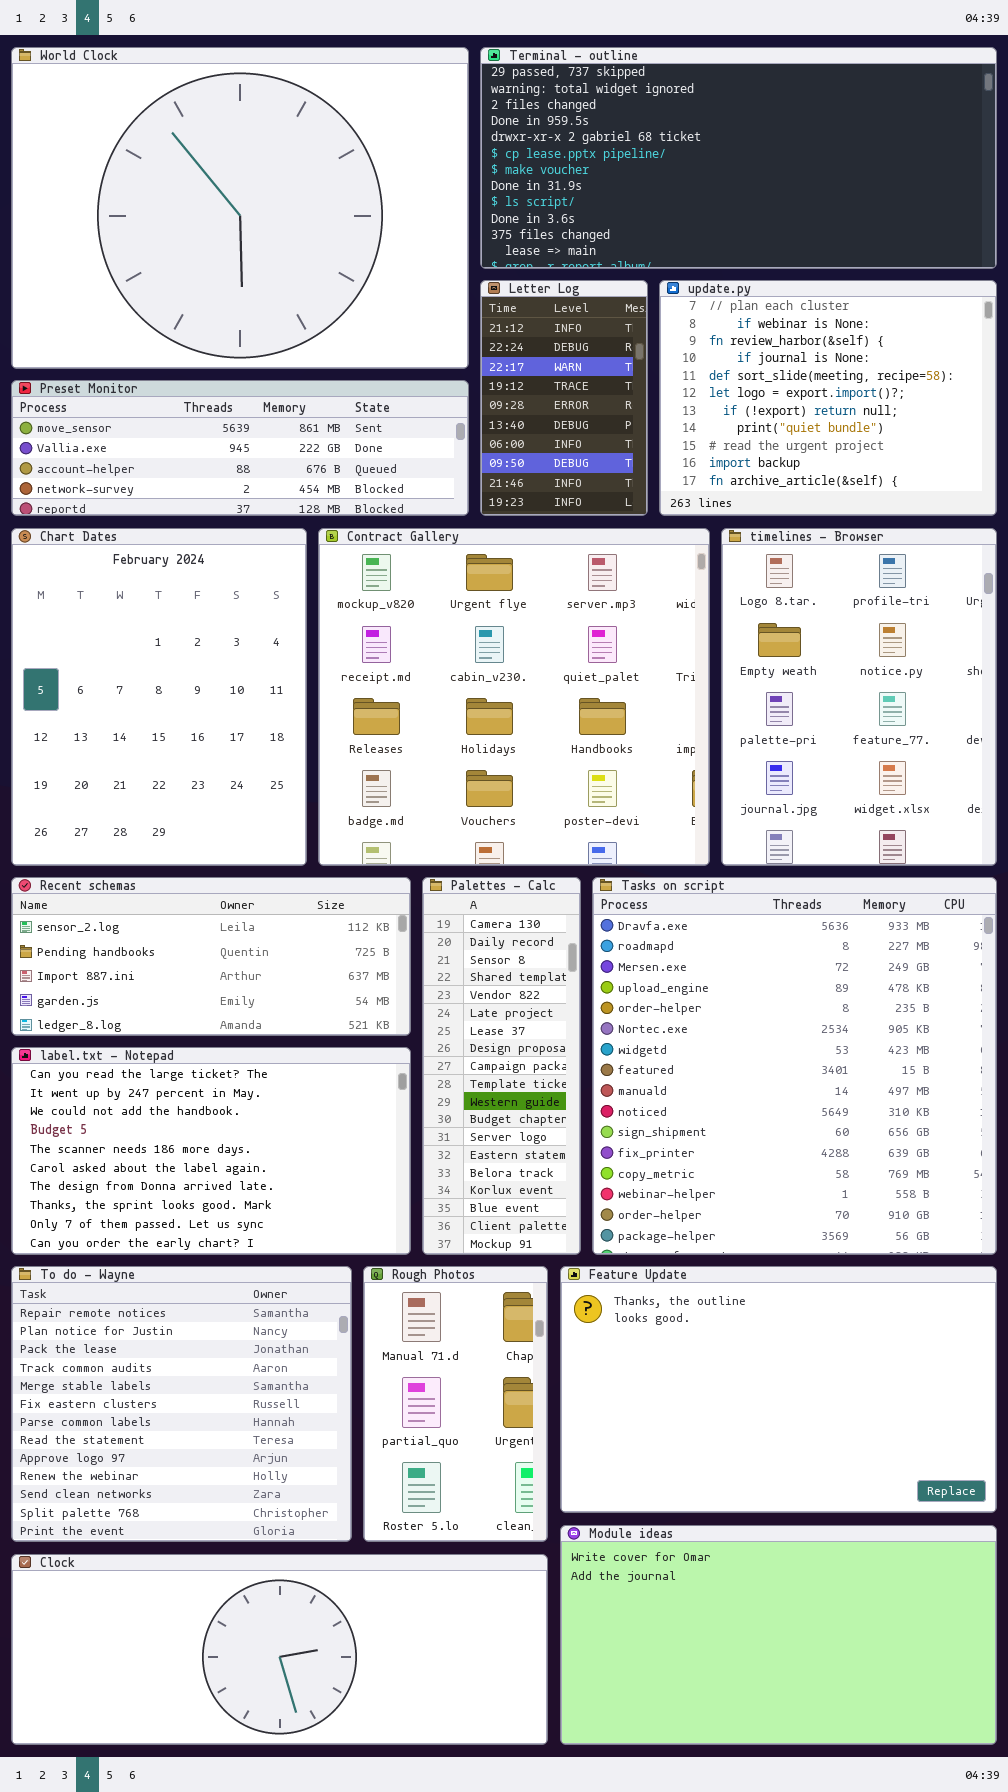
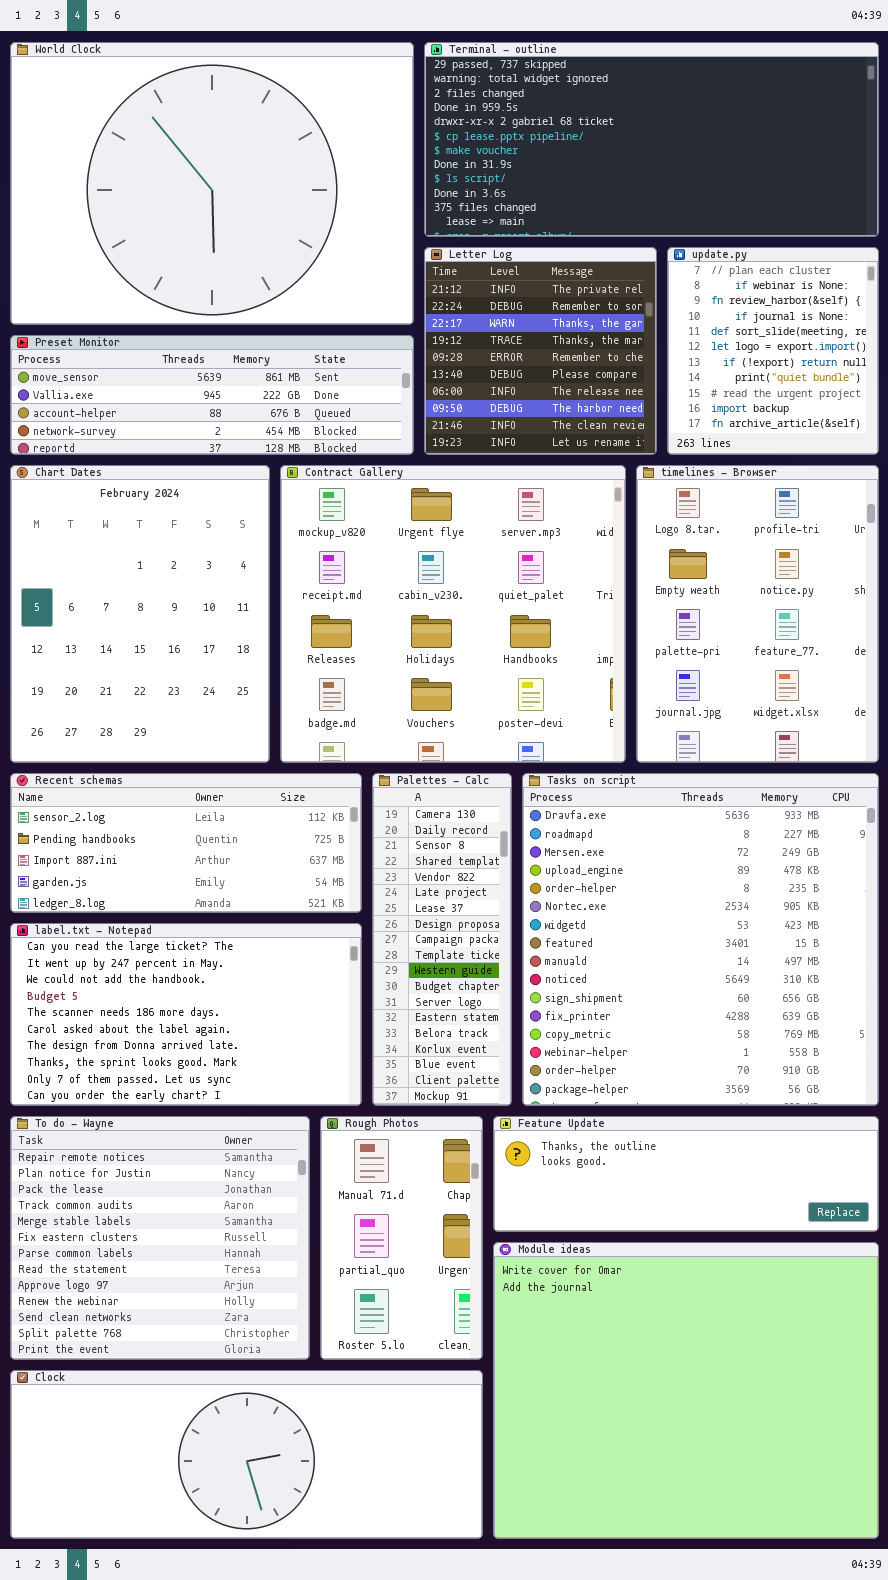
Letter Log: [480,280,648,516] -> [424,247,657,455], resized
update.py: [659,280,997,516] -> [667,247,879,455], resized
Feature Update: [560,1266,997,1513] -> [493,1116,879,1232], resized
Module ideas: [560,1525,997,1745] -> [493,1242,879,1539], resized

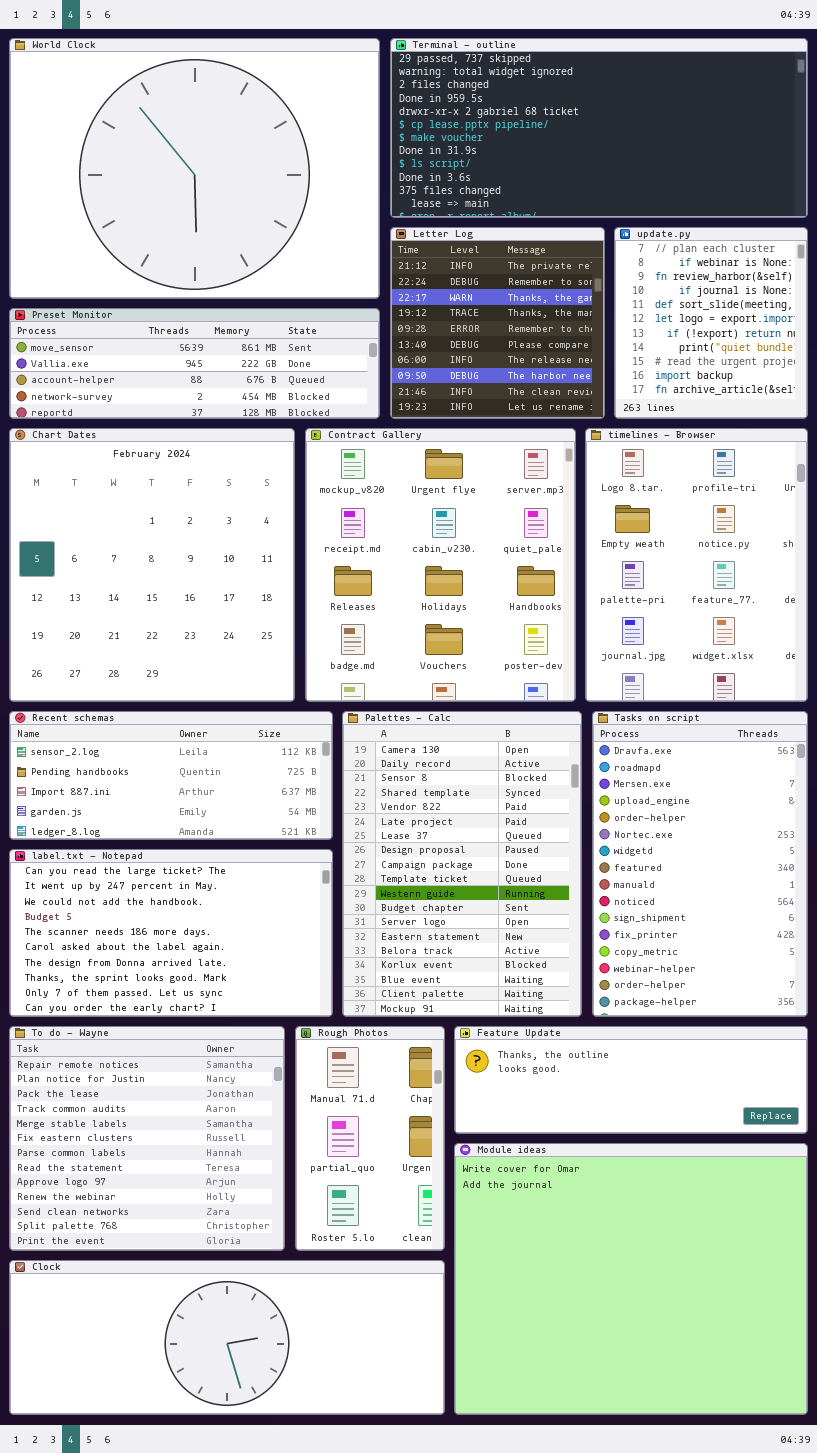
Chart Dates: [10,465,270,763] -> [9,428,295,702], resized
Contract Gallery: [280,465,626,763] -> [305,428,576,702], resized
Palettes - Calc: [372,773,512,1106] -> [342,711,582,1017], resized
Tasks on script: [522,773,879,1106] -> [592,711,808,1017], resized

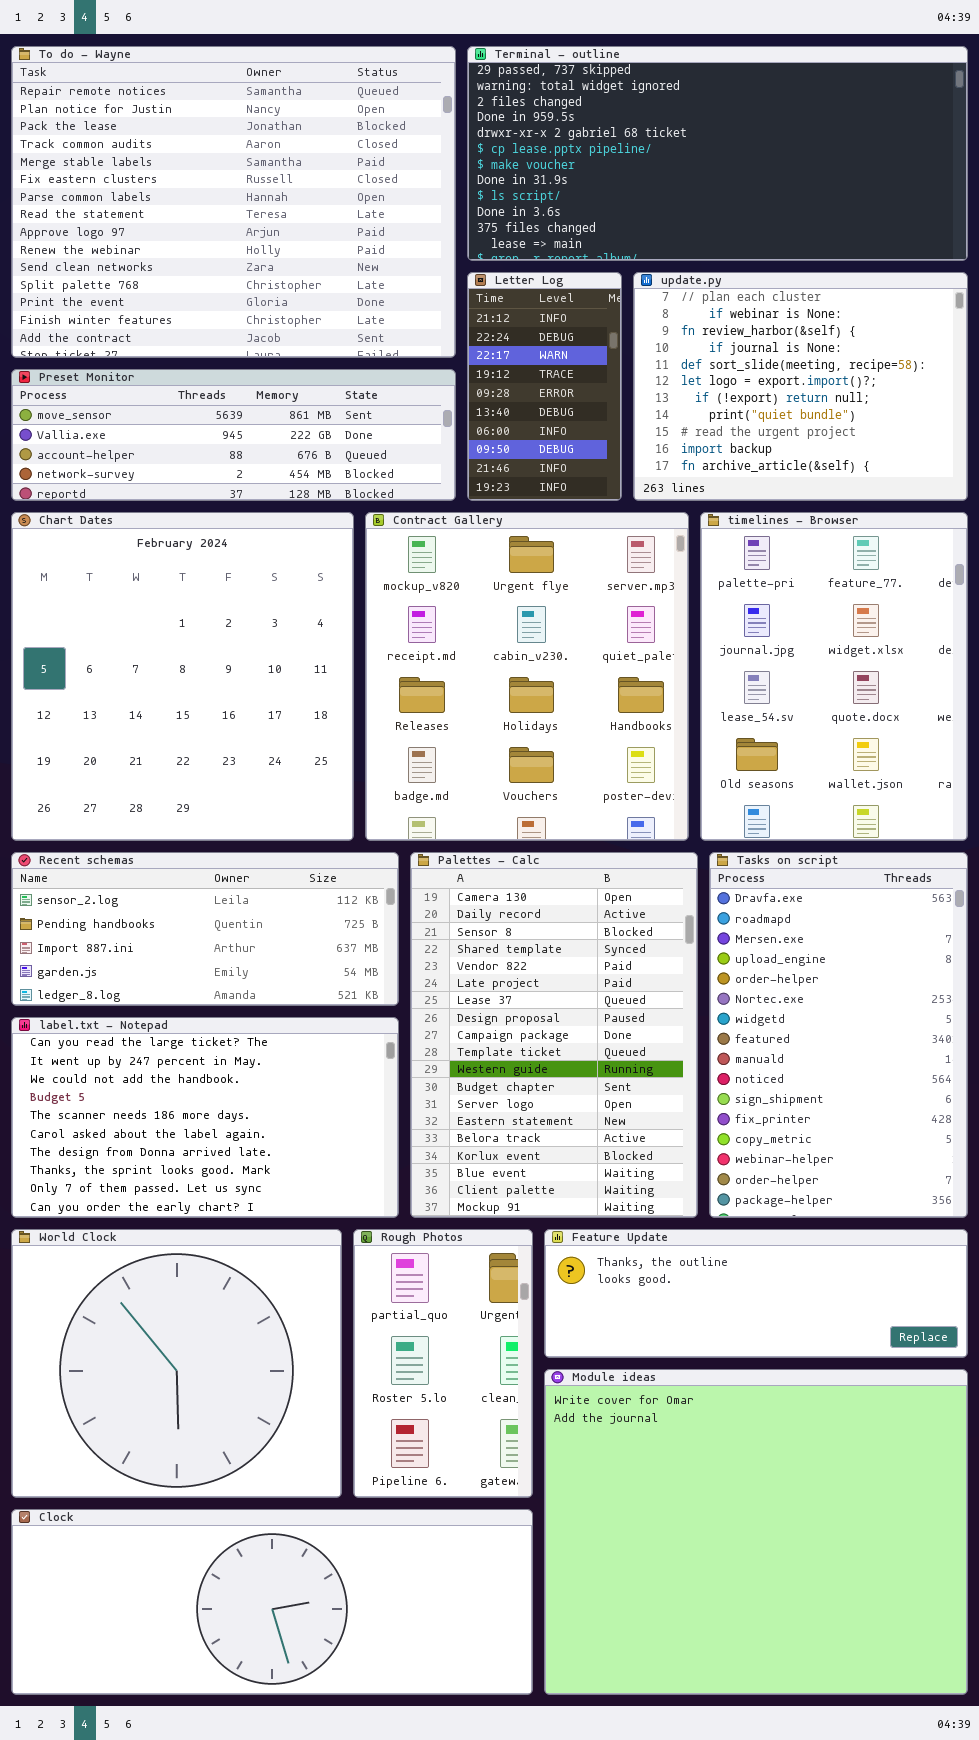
World Clock: [9,38,380,299] -> [11,1229,342,1498], moved, resized
Letter Log: [390,227,605,419] -> [467,272,622,501], resized
update.py: [614,227,808,419] -> [633,272,968,501], resized
timelines - Browser: [585,428,808,702] -> [700,512,968,841], scrolled down 2 rows
To do - Wayne: [9,1026,285,1251] -> [11,46,456,358], moved, resized
Rough Photos: [295,1026,445,1251] -> [353,1229,533,1498], scrolled down 1 row

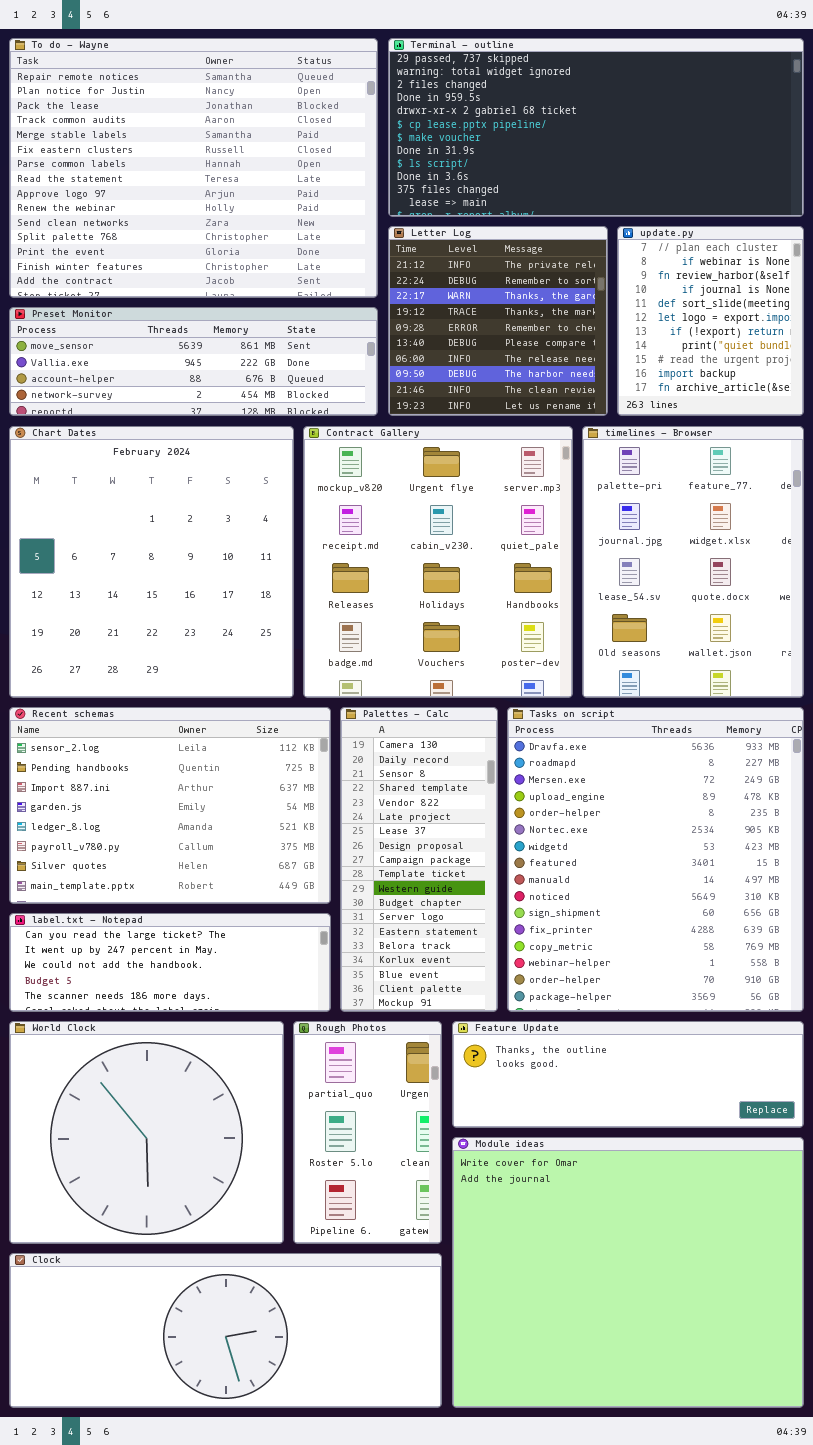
Letter Log: [467,272,622,501] -> [388,226,608,416], resized
update.py: [633,272,968,501] -> [617,226,804,416], resized
Recent schemas: [11,852,399,1006] -> [9,707,331,904], resized
Palettes - Calc: [410,852,698,1218] -> [340,707,498,1012], resized
Tasks on script: [709,852,968,1218] -> [507,707,804,1012], resized
label.txt - Notepad: [11,1017,399,1218] -> [9,913,331,1012], resized

